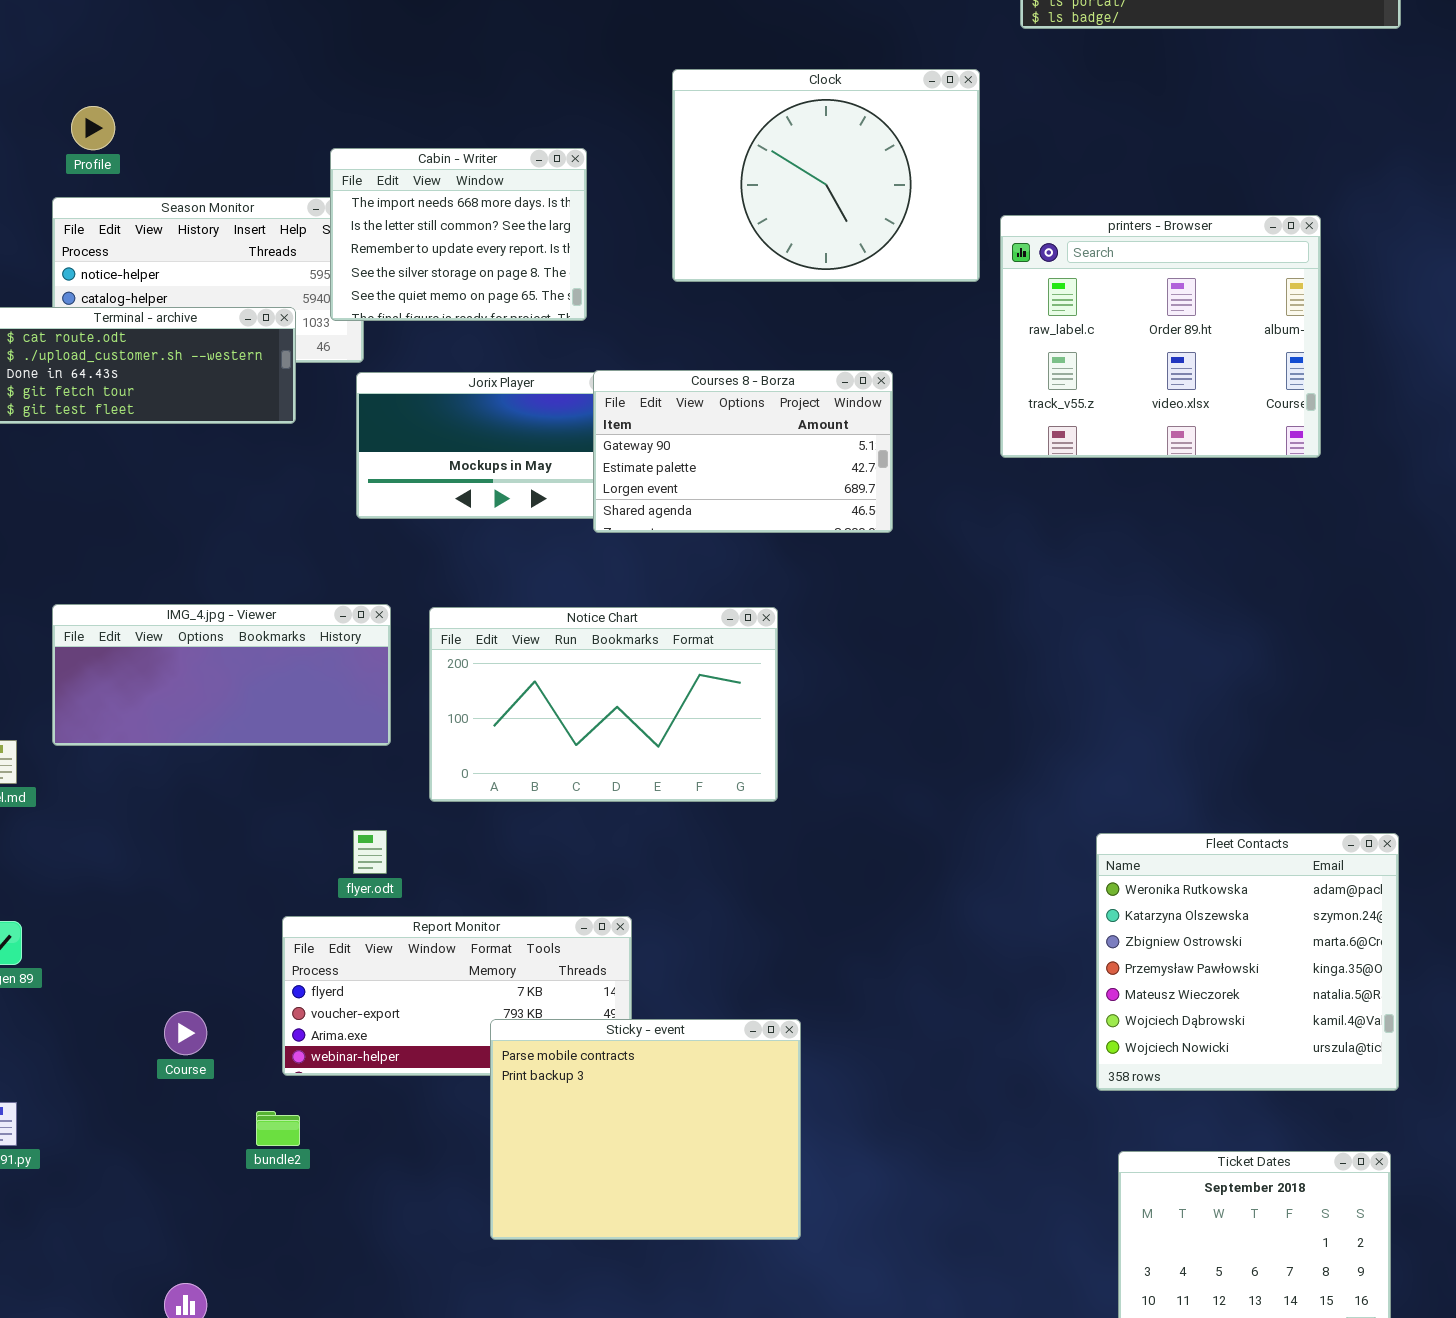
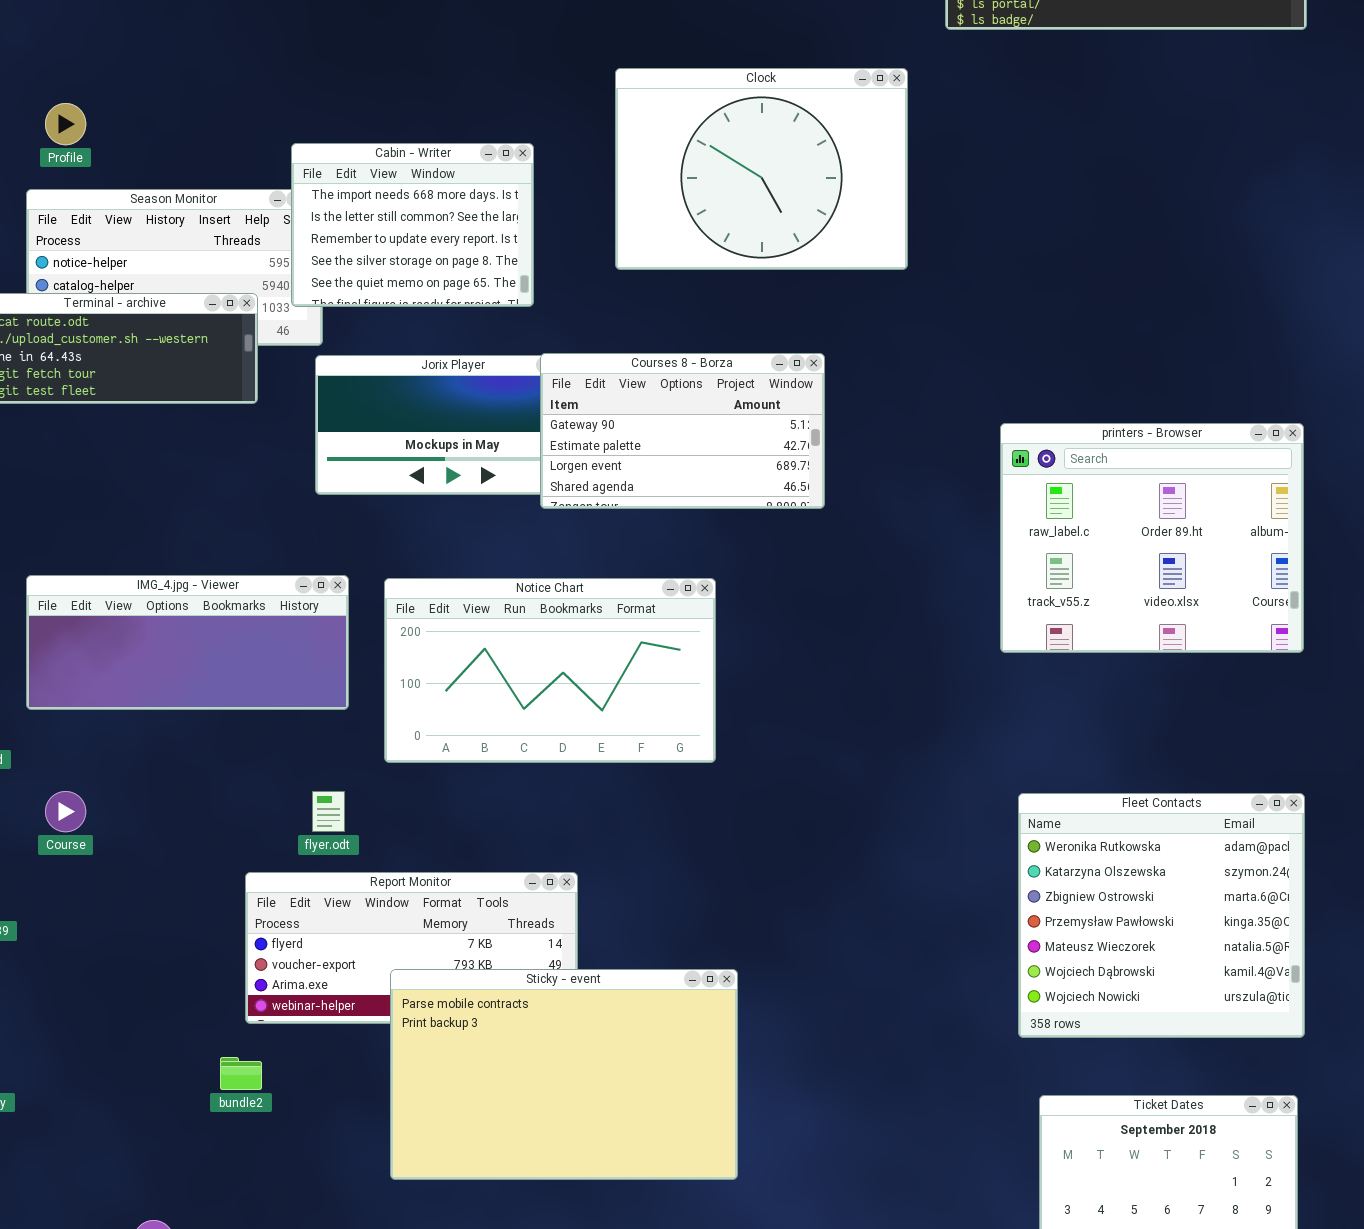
printers - Browser: [1000,215,1321,458] -> [1000,423,1304,653], moved
Course: [164,1011,207,1055] -> [45,791,86,832], moved
Sticky - event: [490,1019,801,1240] -> [390,969,738,1180], resized

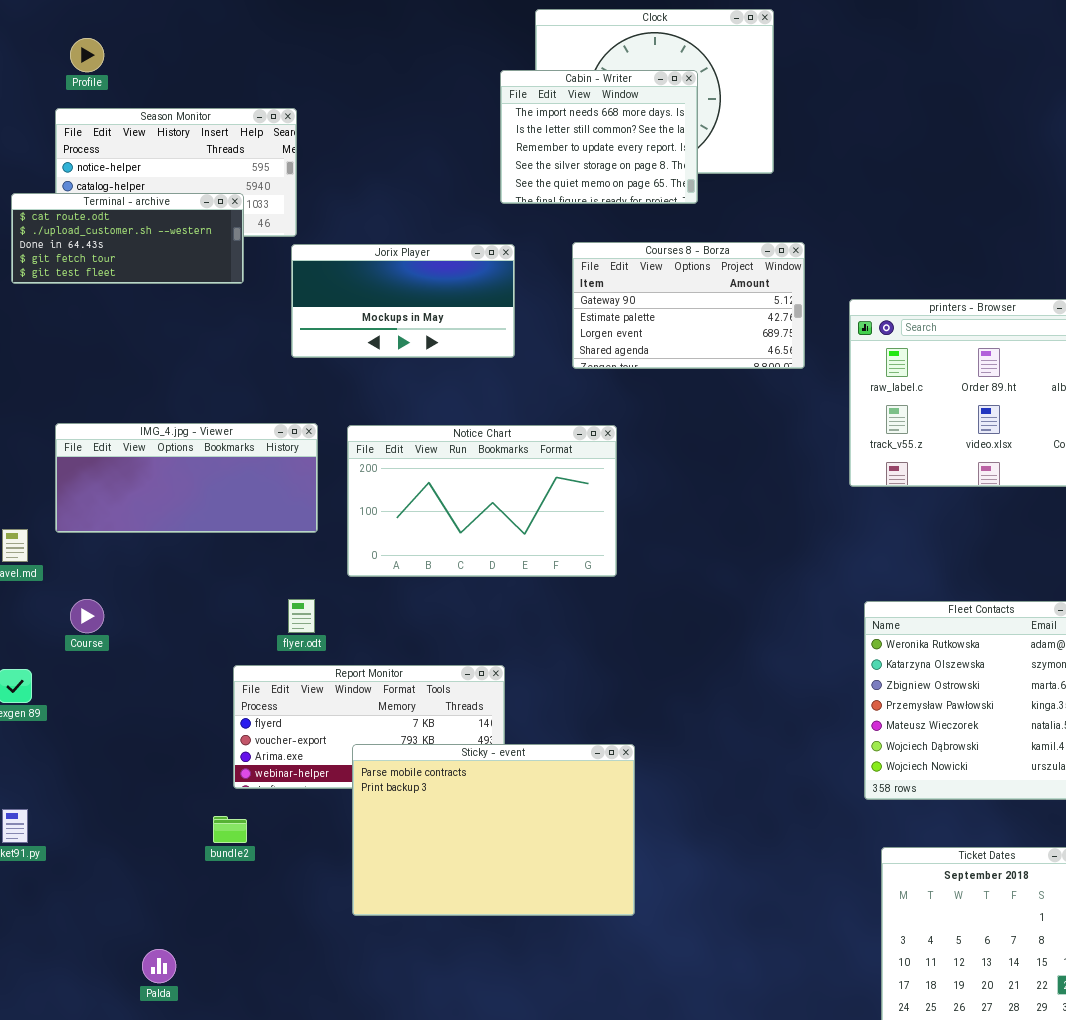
Cabin - Writer: [291,143,534,307] -> [500,70,698,204], moved
Courses 8 - Borza: [540,353,825,509] -> [572,242,805,369], moved

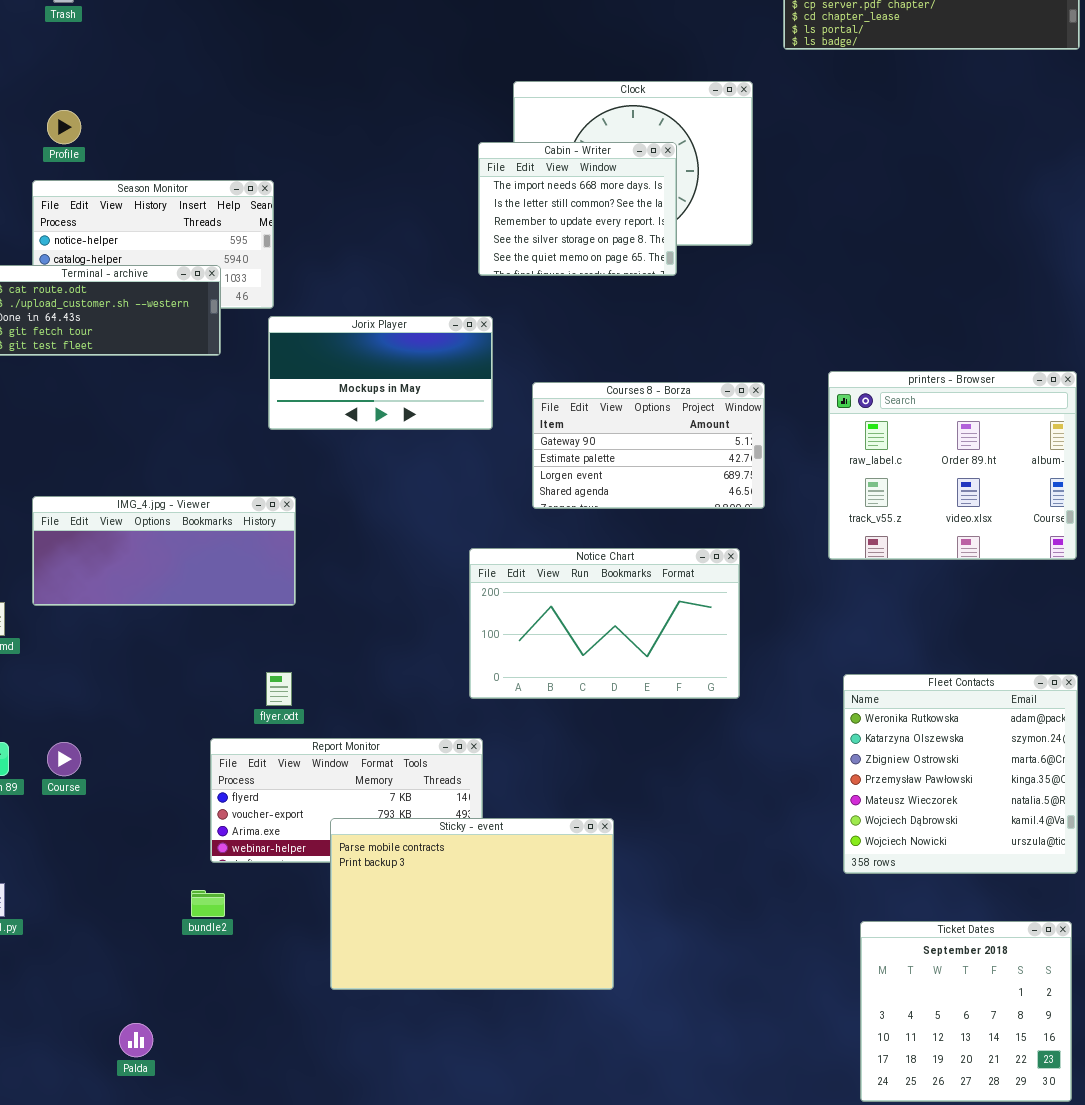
Courses 8 - Borza: [572,242,805,369] -> [532,382,765,509], moved
Notice Chart: [347,425,617,577] -> [469,548,740,699], moved
Course: [70,599,104,633] -> [47,742,81,776], moved

